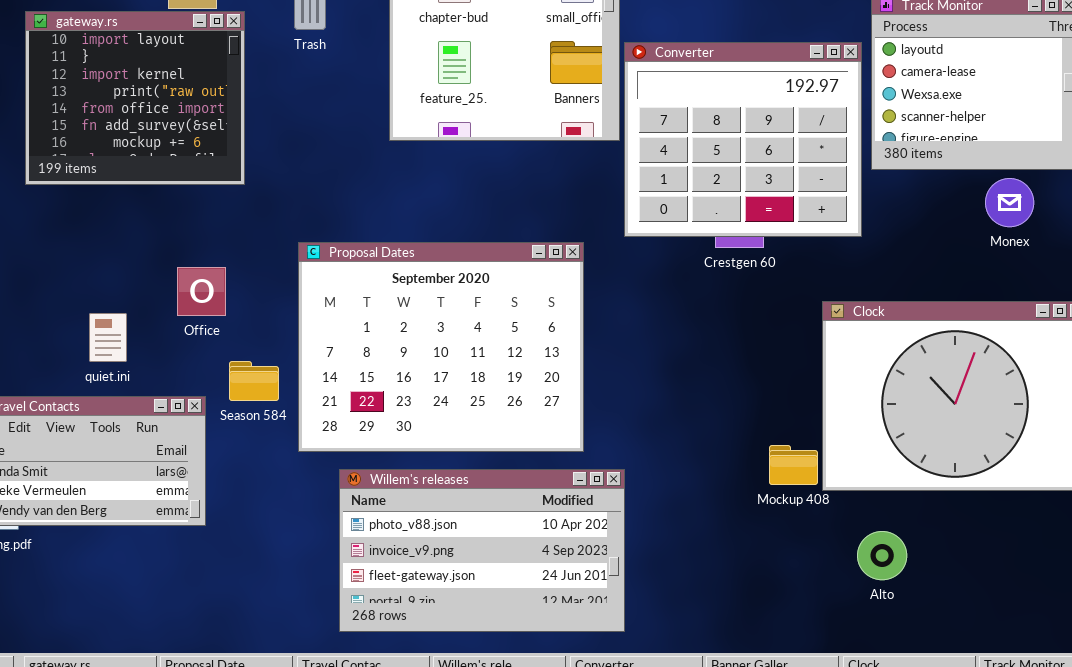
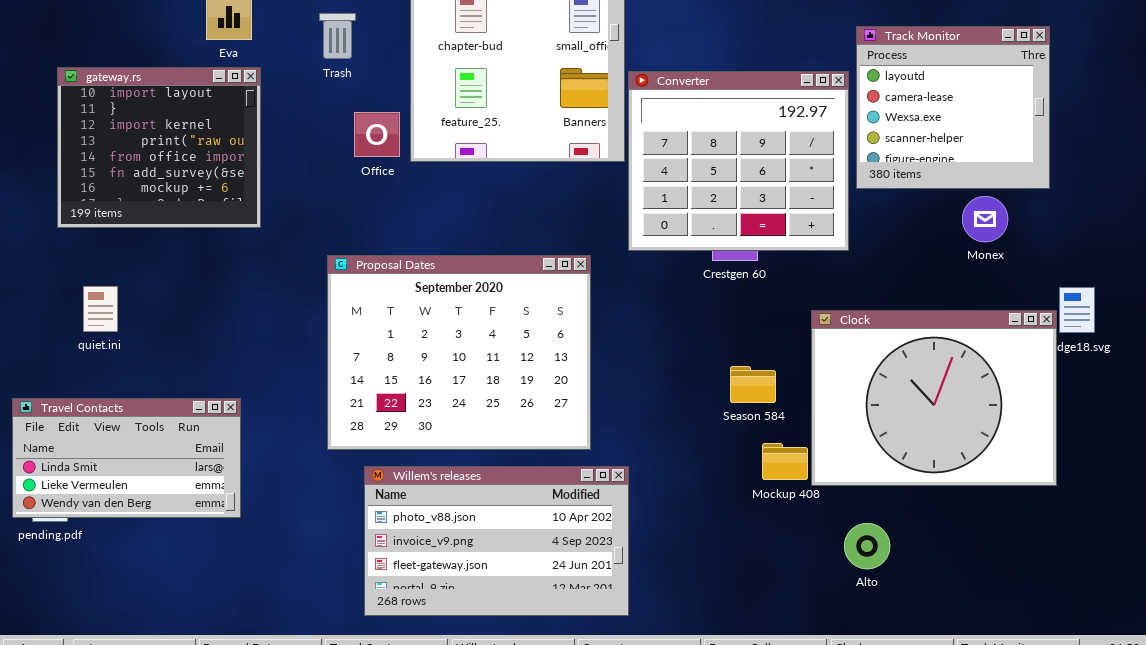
gateway.rs: [25,11,245,185] -> [57,67,261,228], moved
Office: [177,267,226,316] -> [354,112,400,157], moved
quiet.ini: [89,313,127,362] -> [83,286,118,332], moved
Season 584: [229,361,279,401] -> [730,366,776,403], moved

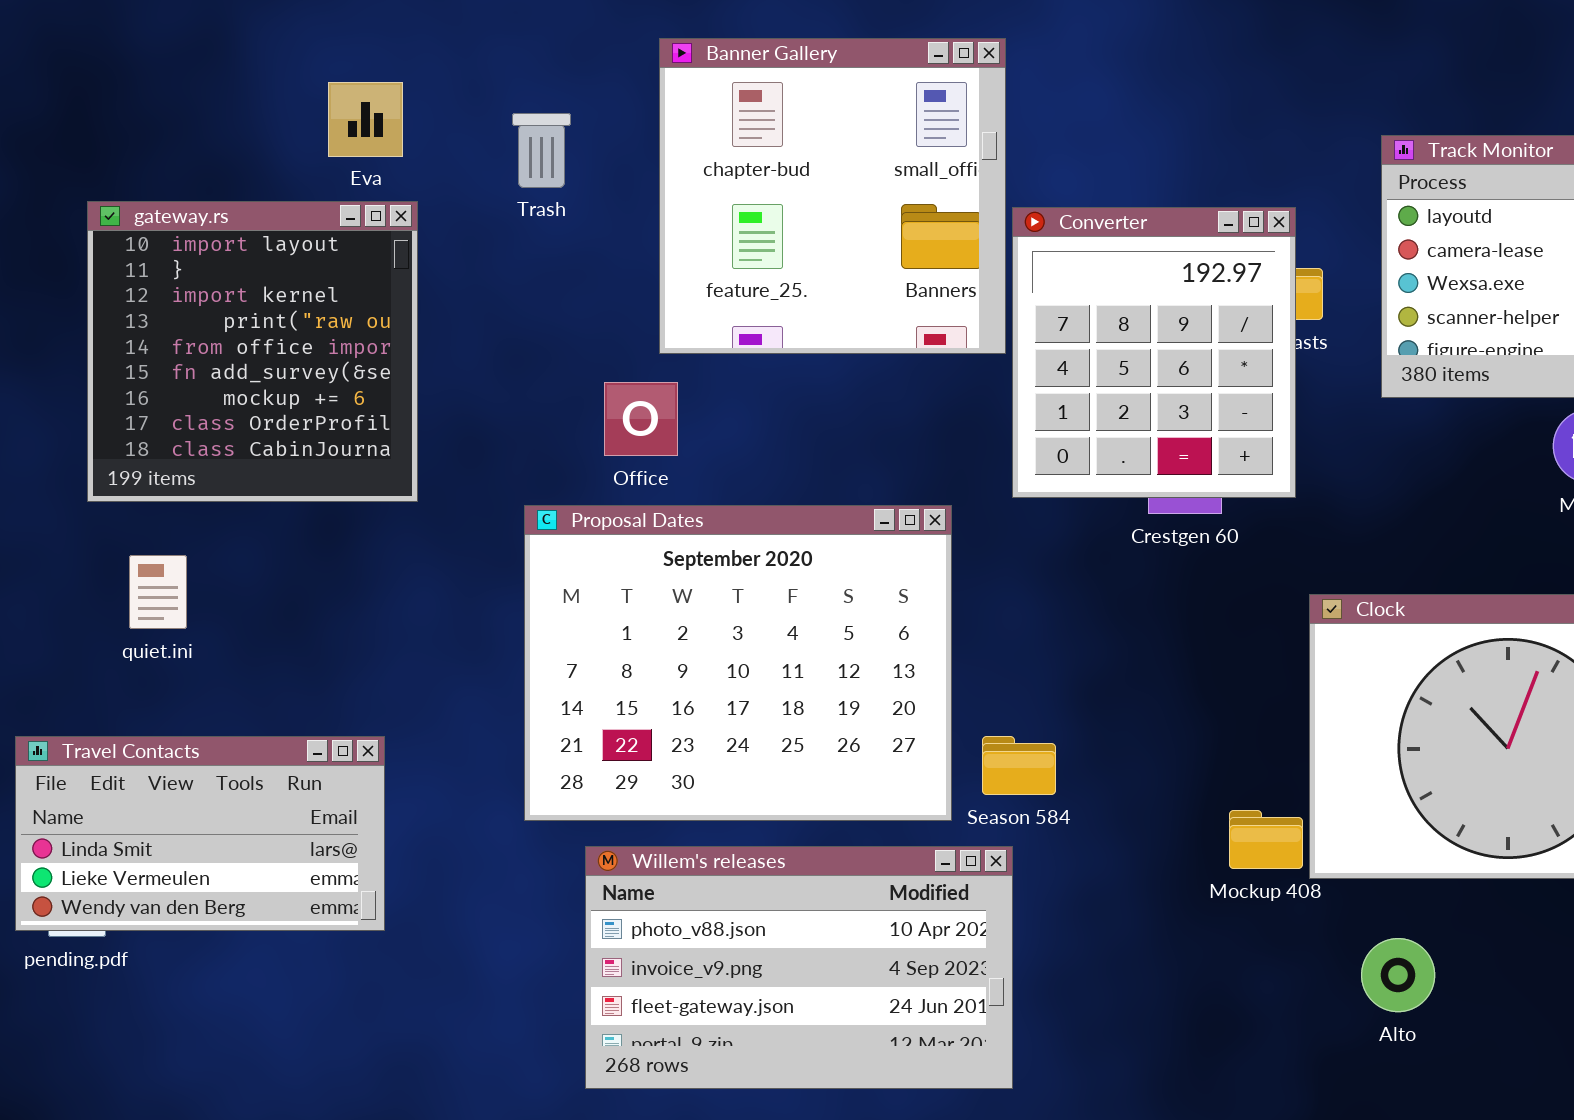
gateway.rs: [57,67,261,228] -> [87,201,418,502], resized
Converter: [628,71,849,251] -> [1012,207,1296,498], resized
Office: [354,112,400,157] -> [604,382,678,456], moved
Season 584: [730,366,776,403] -> [982,736,1056,795], moved

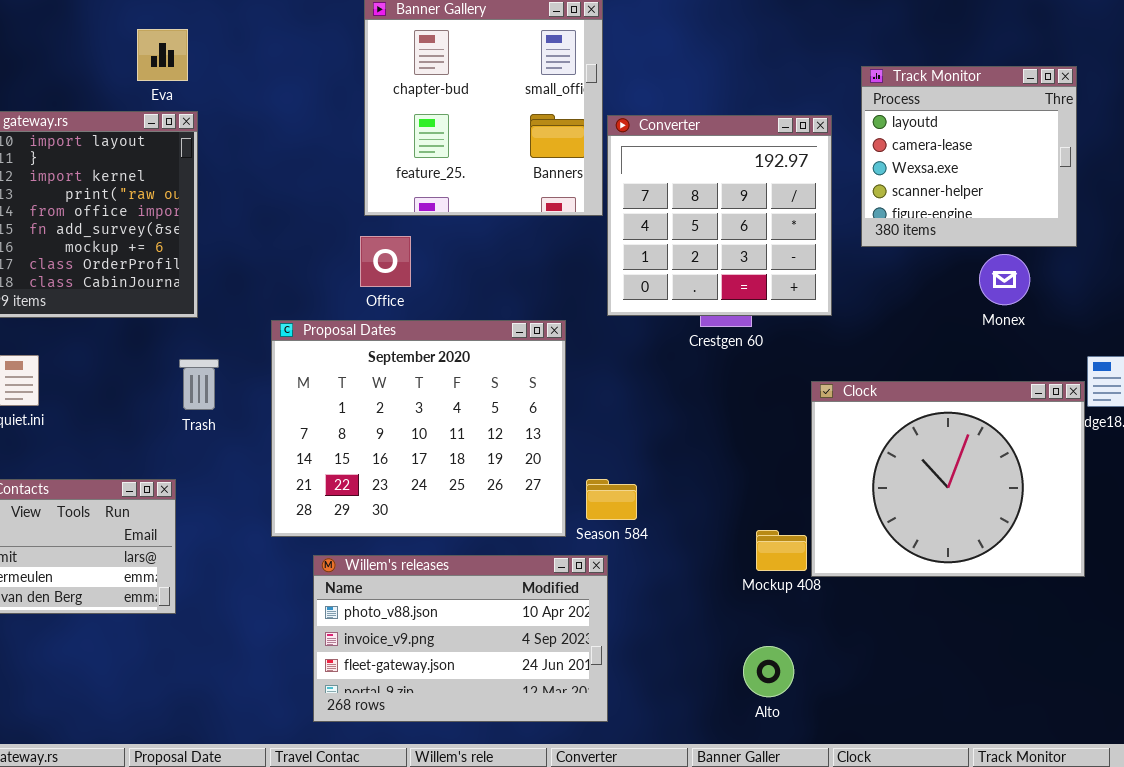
Trash: [512,113,571,188] -> [179,359,219,410], moved
Converter: [1012,207,1296,498] -> [607,115,832,316], resized
Office: [604,382,678,456] -> [360,236,411,287], moved
Alto: [1361,938,1435,1012] -> [743,646,794,697], moved

